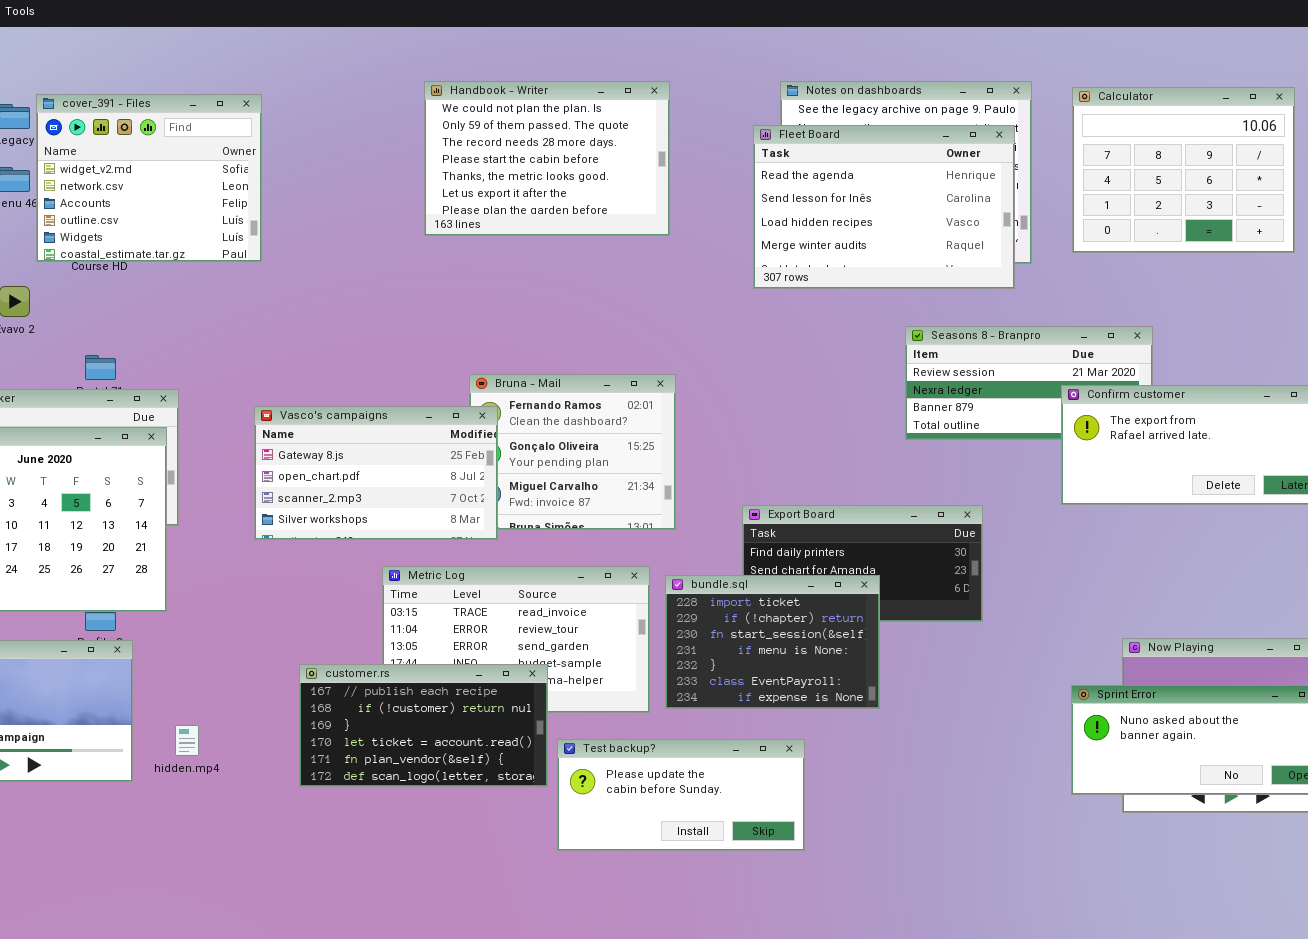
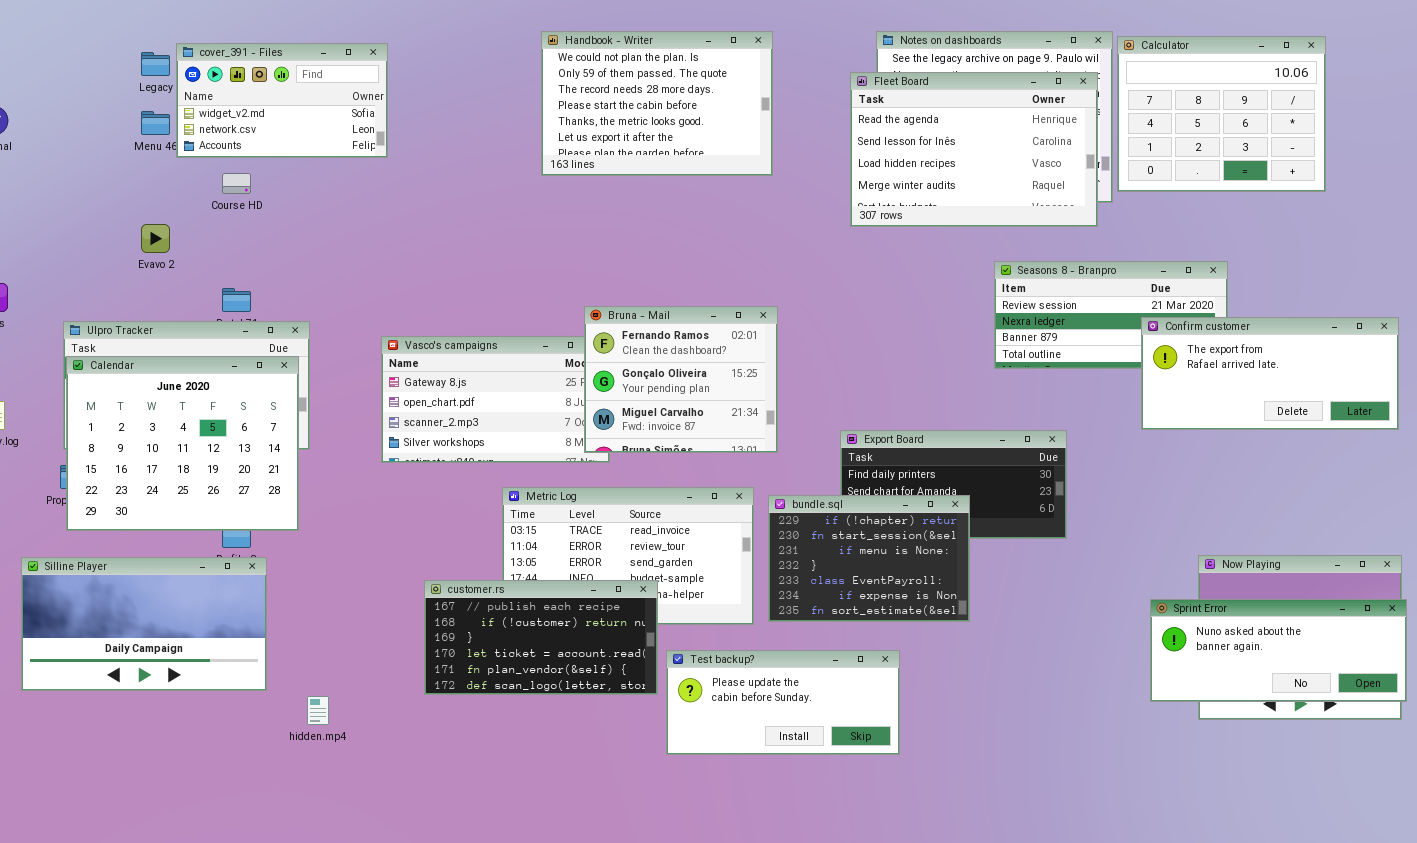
Calculator: [1072,87,1295,253] -> [1117,36,1326,192], moved
cover_391 - Files: [36,94,262,262] -> [176,43,388,158], resized
Bruna - Mail: [469,374,676,530] -> [584,306,778,453], raised
bundle.sql: [665,575,880,709] -> [768,495,970,622], scrolled down 1 row
hidden.mp4: [175,725,199,756] -> [307,696,329,725], moved

